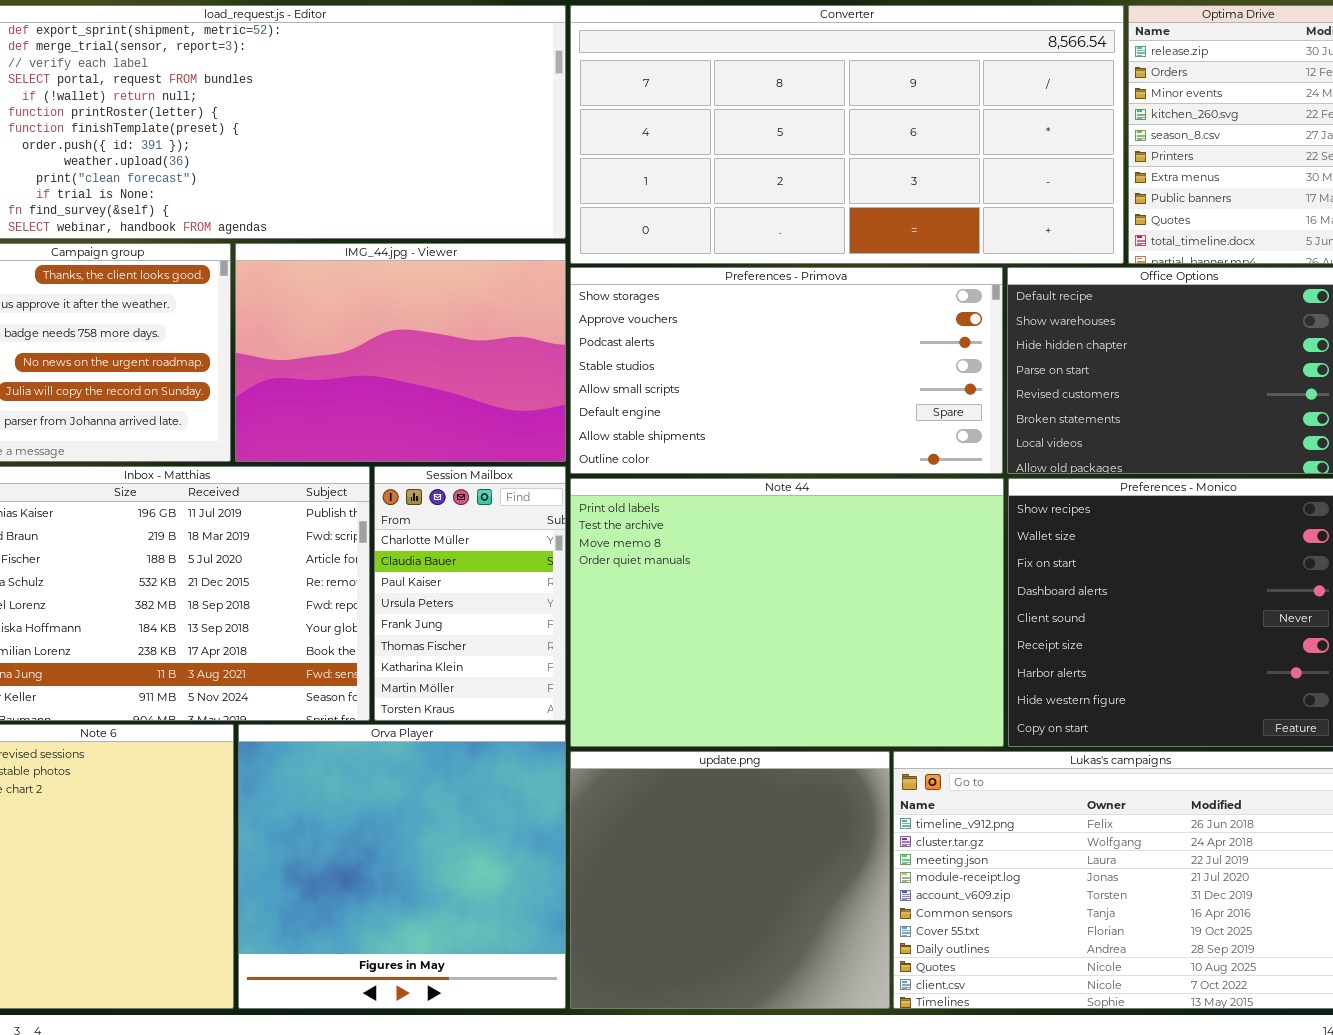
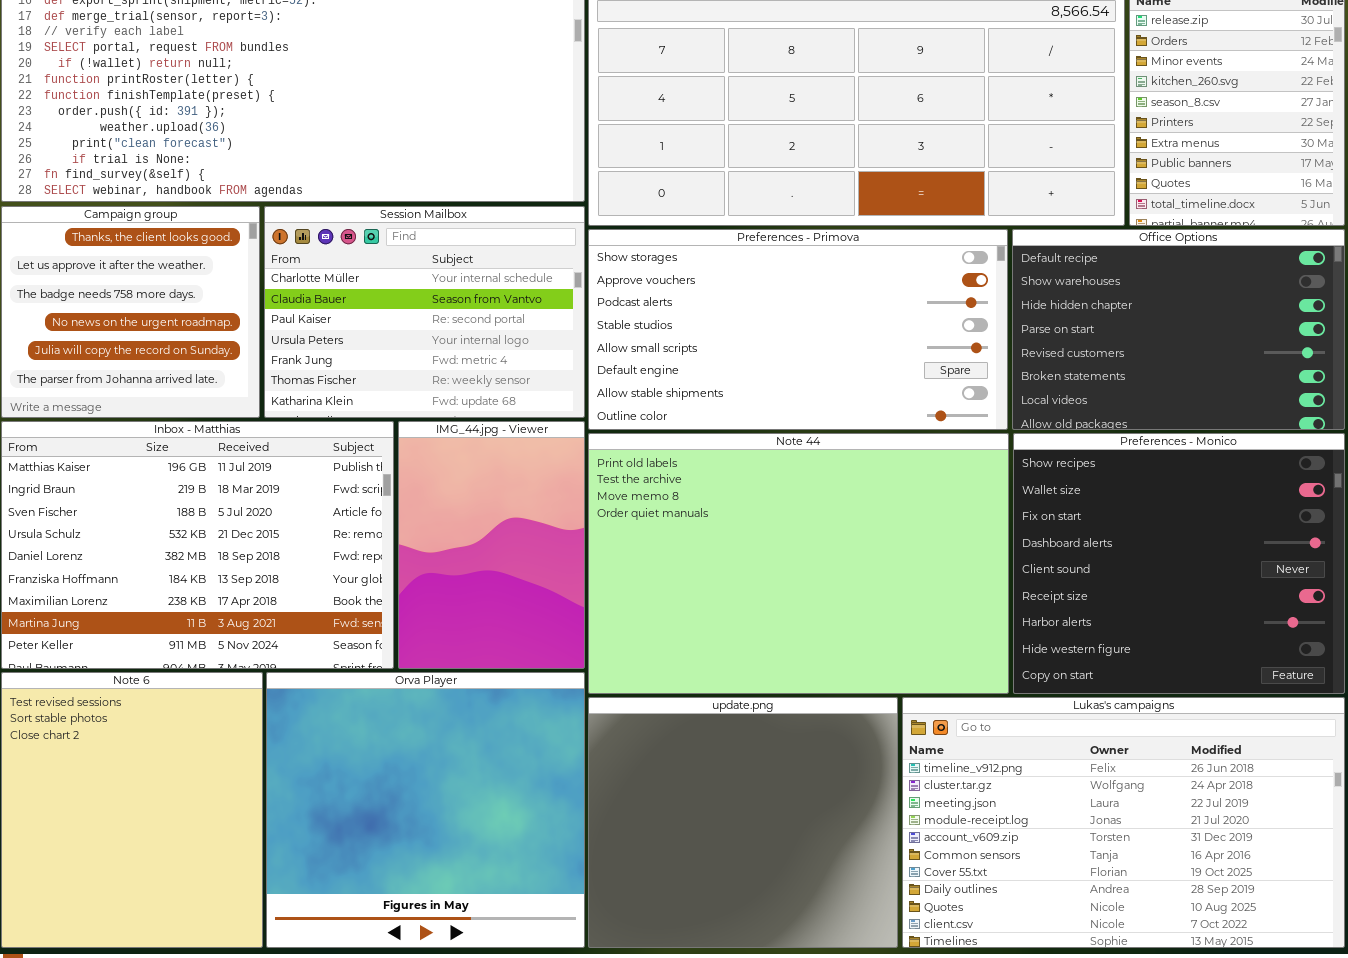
IMG_44.jpg - Viewer: [235,243,566,462] -> [398,421,585,669], moved, resized
Session Mailbox: [374,466,566,721] -> [264,206,585,418], moved, resized

